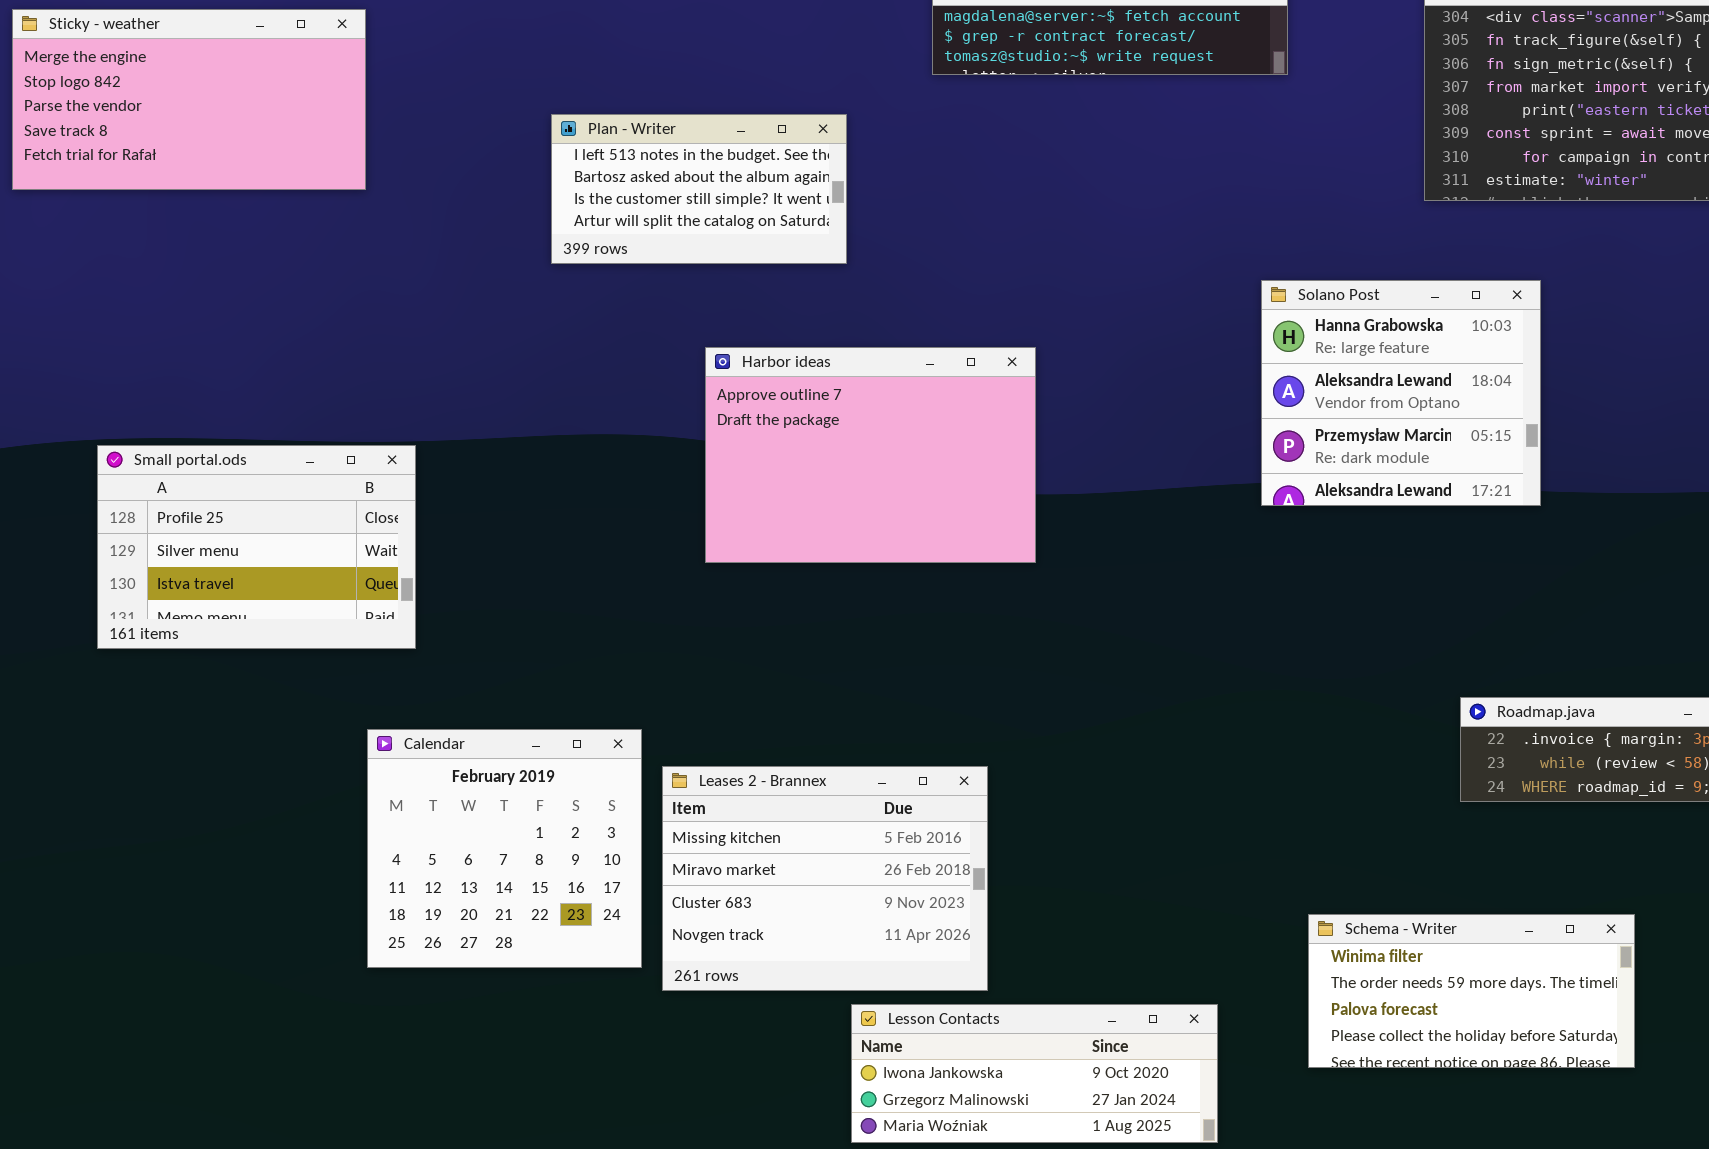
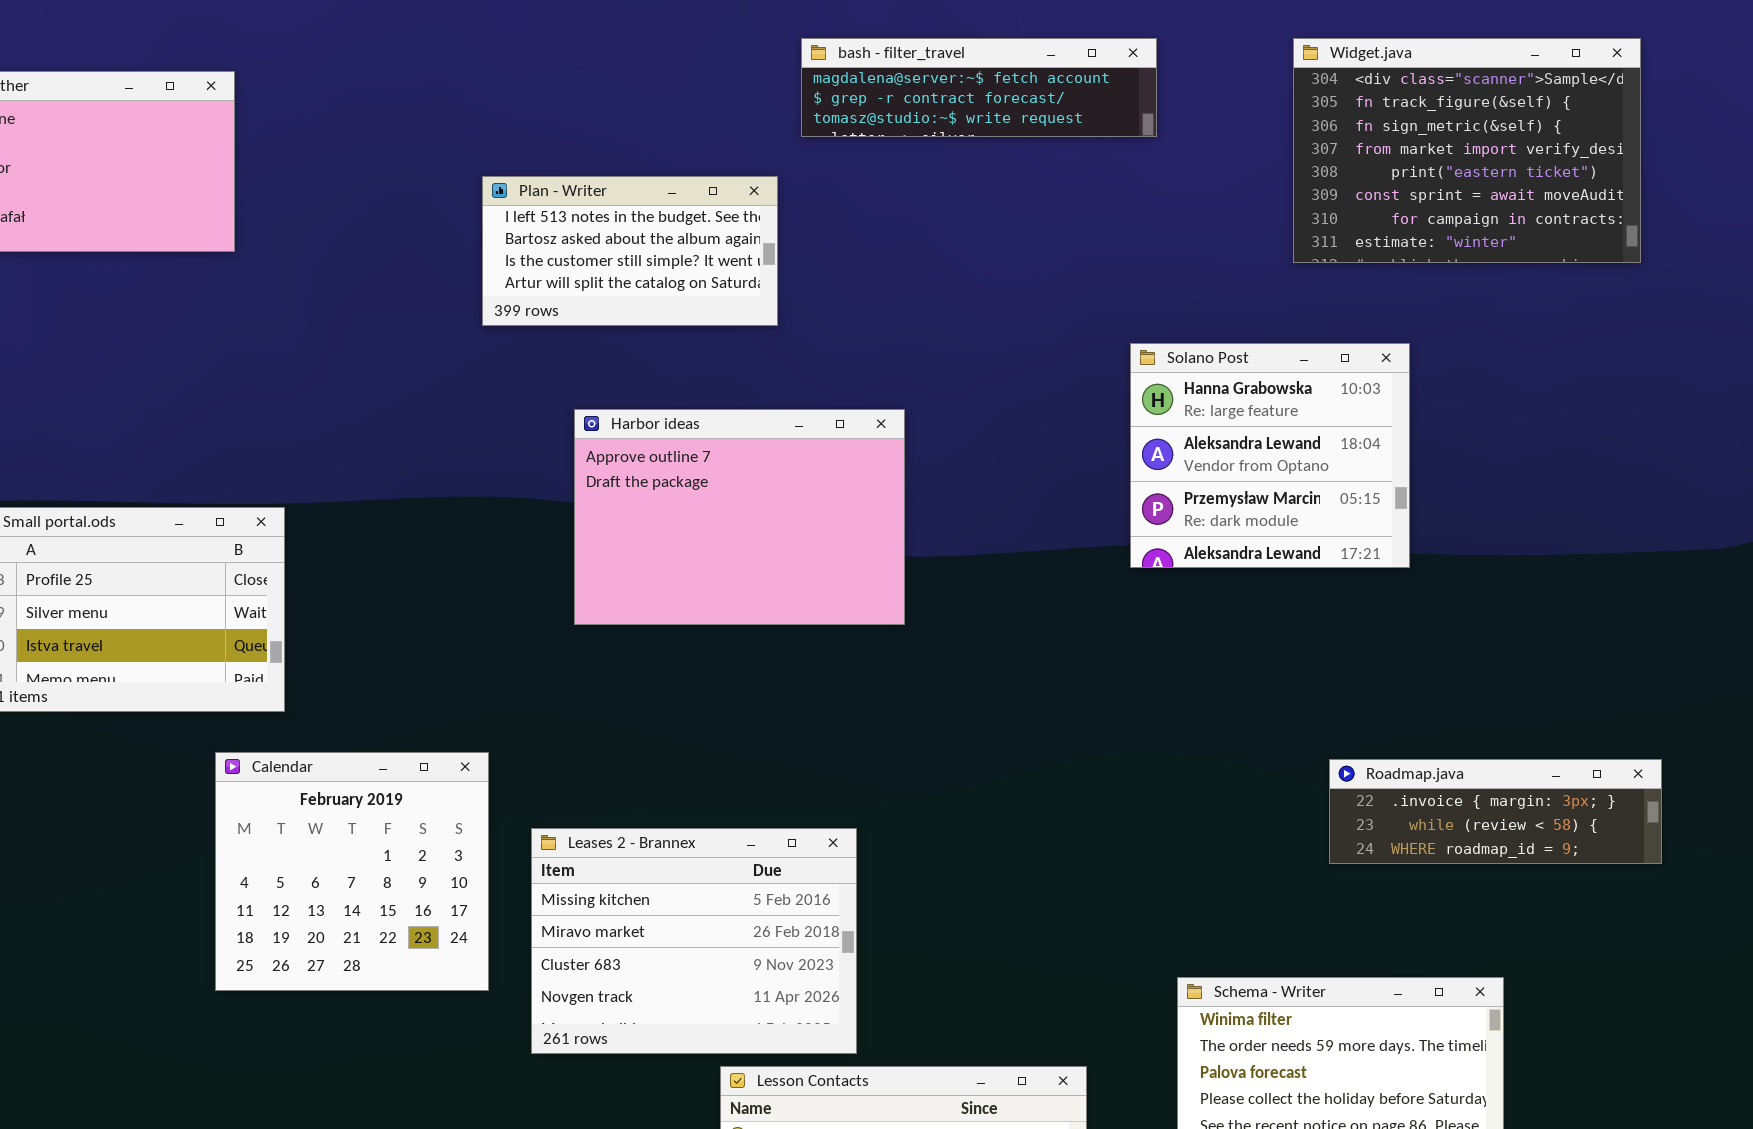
Plan - Writer: [551,114,847,264] -> [482,176,778,326], moved
Calendar: [367,729,642,968] -> [215,752,489,991], moved

